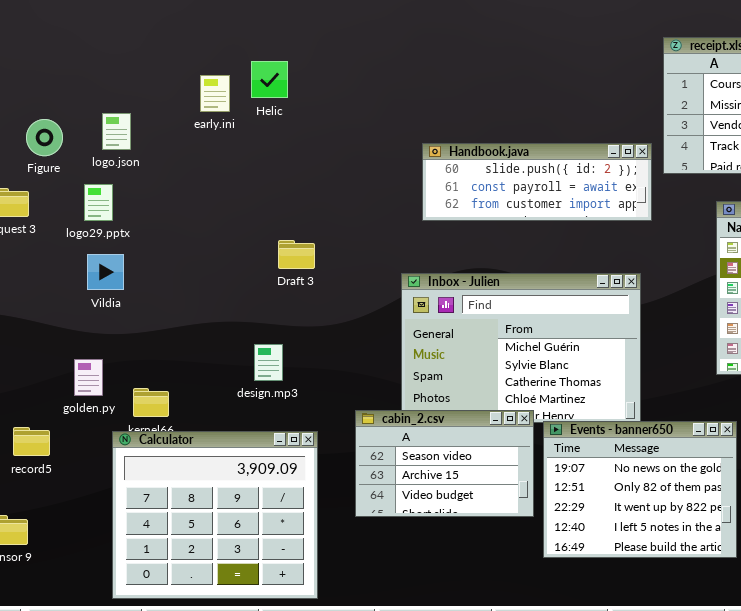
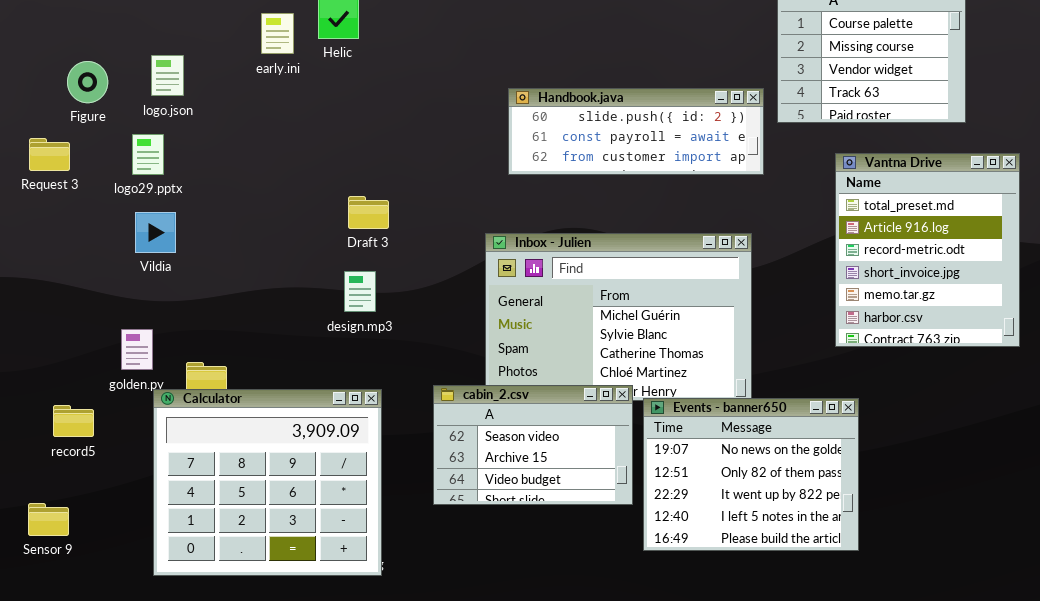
design.mp3: [254,344,283,381] -> [344,271,376,312], moved
Calculator: [112,431,318,599] -> [153,389,382,576], moved

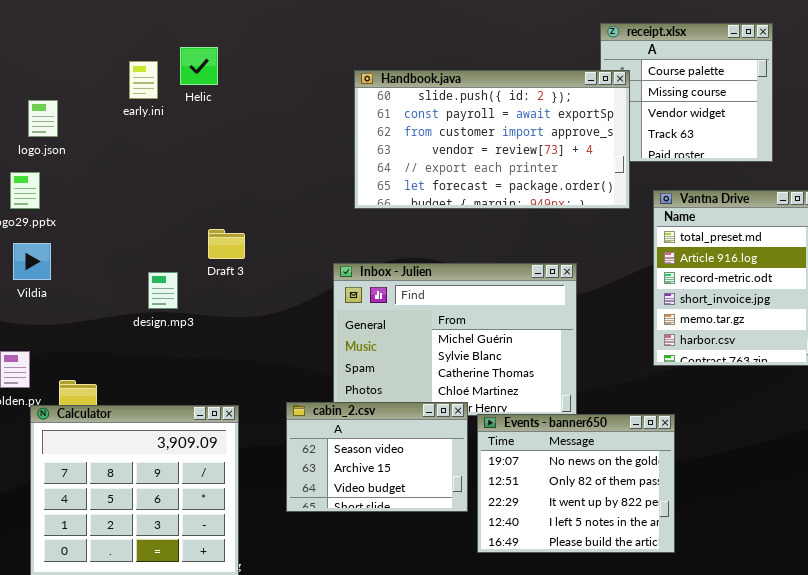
Handbook.java: [508,88,764,175] -> [354,70,630,209], resized
design.mp3: [344,271,376,312] -> [148,272,178,309], moved

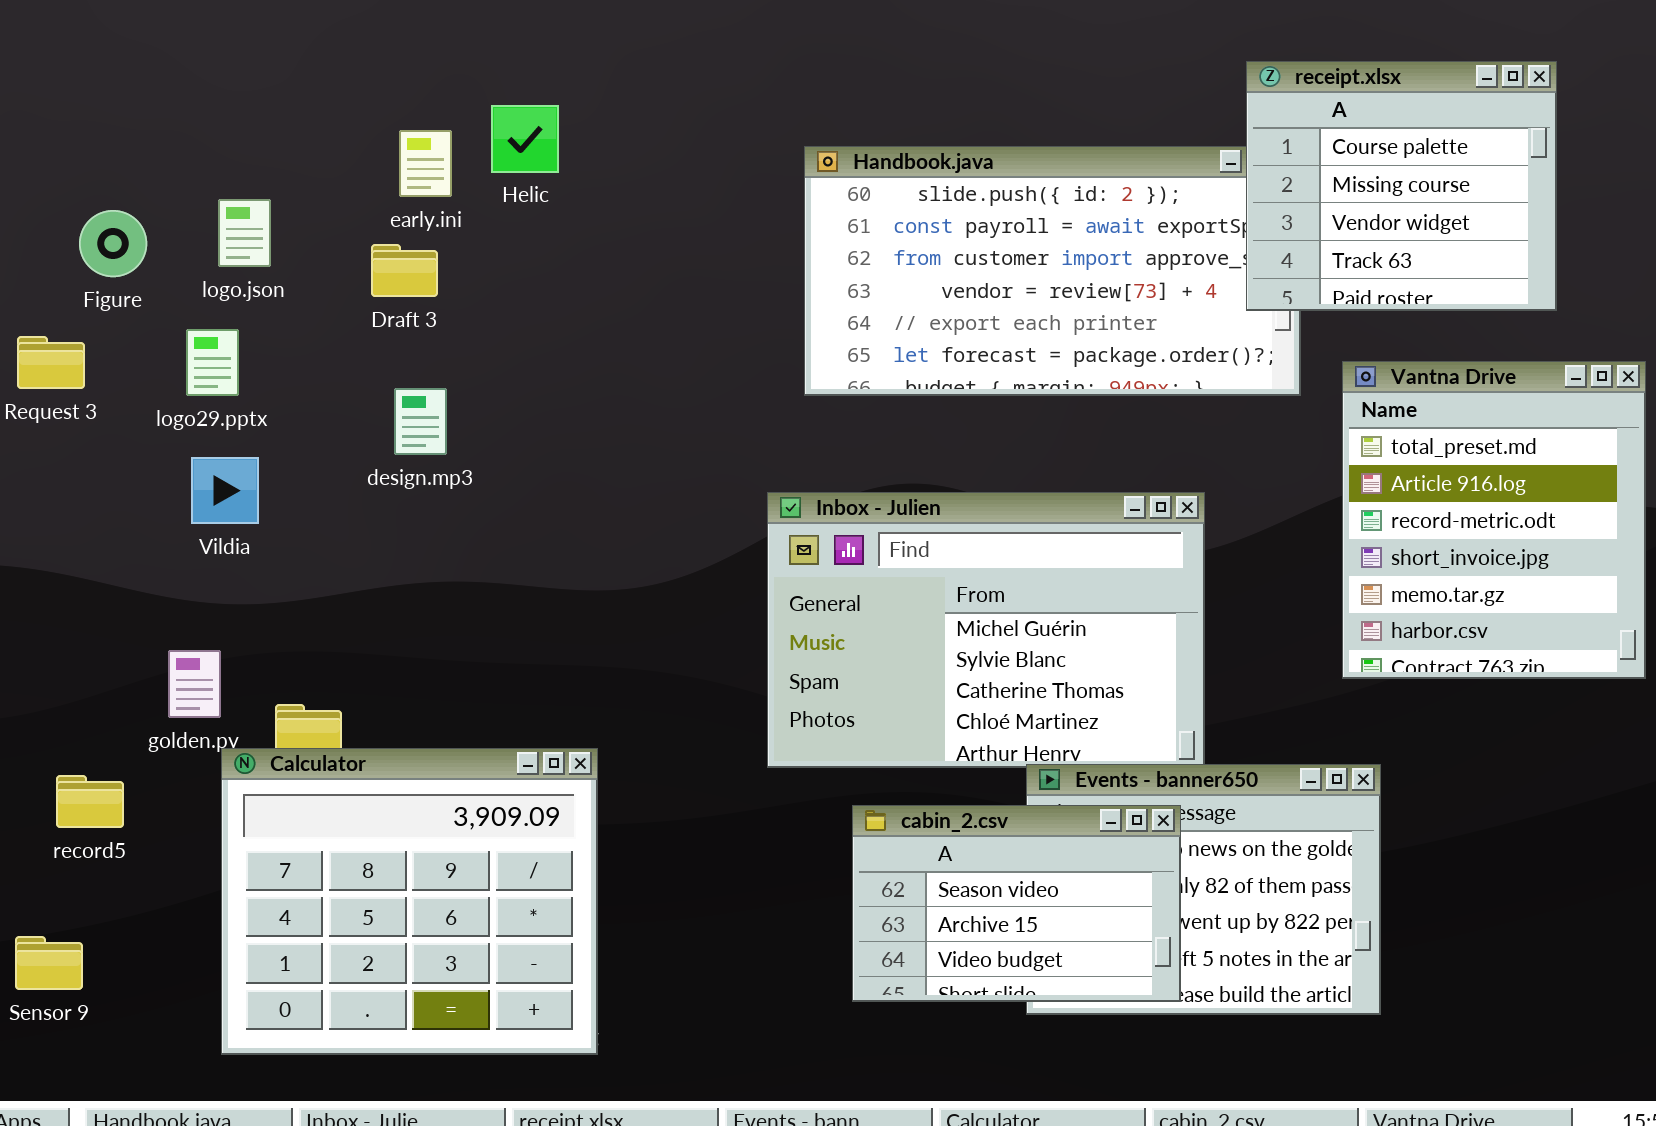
receipt.xlsx: [600,23,773,162] -> [1246,61,1557,311], raised
Draft 3: [208,229,245,259] -> [371,244,438,297], moved
design.mp3: [148,272,178,309] -> [394,388,447,455], moved
cabin_2.csv: [286,402,468,512] -> [852,805,1181,1002], moved

